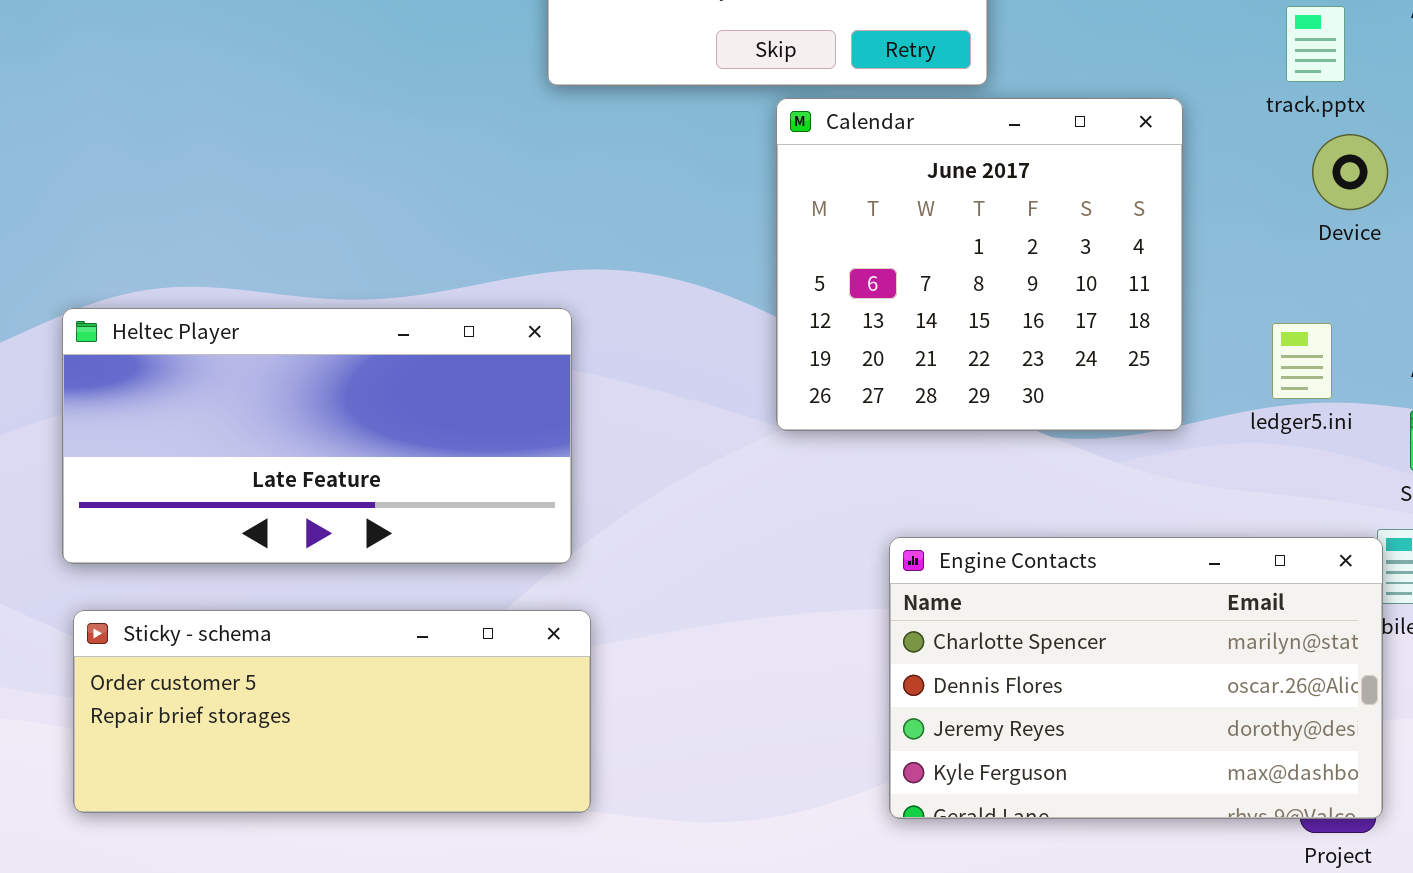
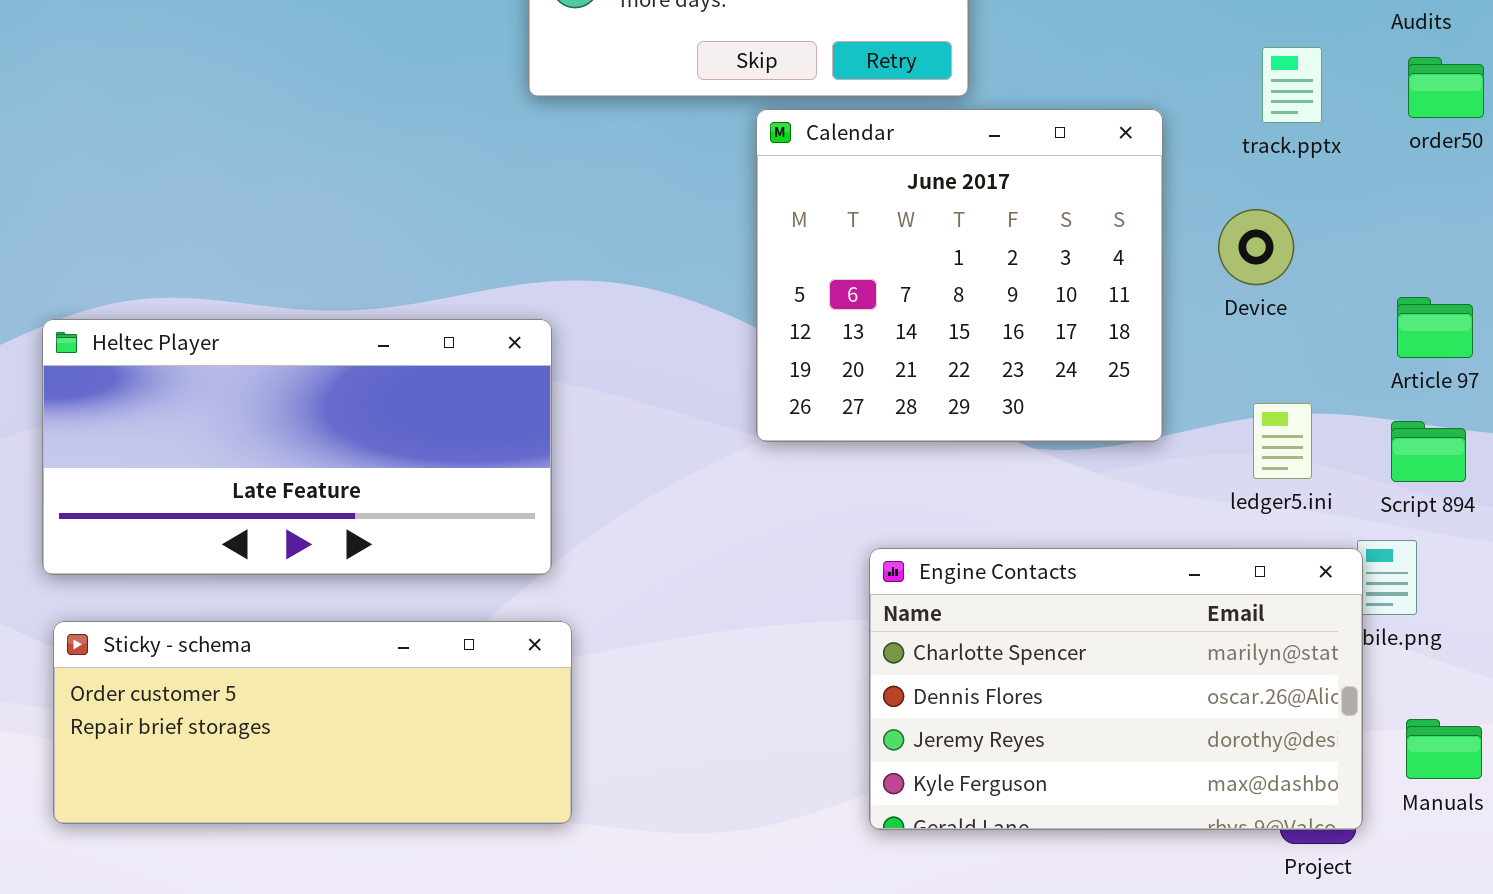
track.pptx: [1286,6,1345,82] -> [1262,47,1322,123], moved
Device: [1312,134,1388,210] -> [1218,209,1294,285], moved
ledger5.ini: [1272,323,1332,399] -> [1253,403,1312,479], moved

